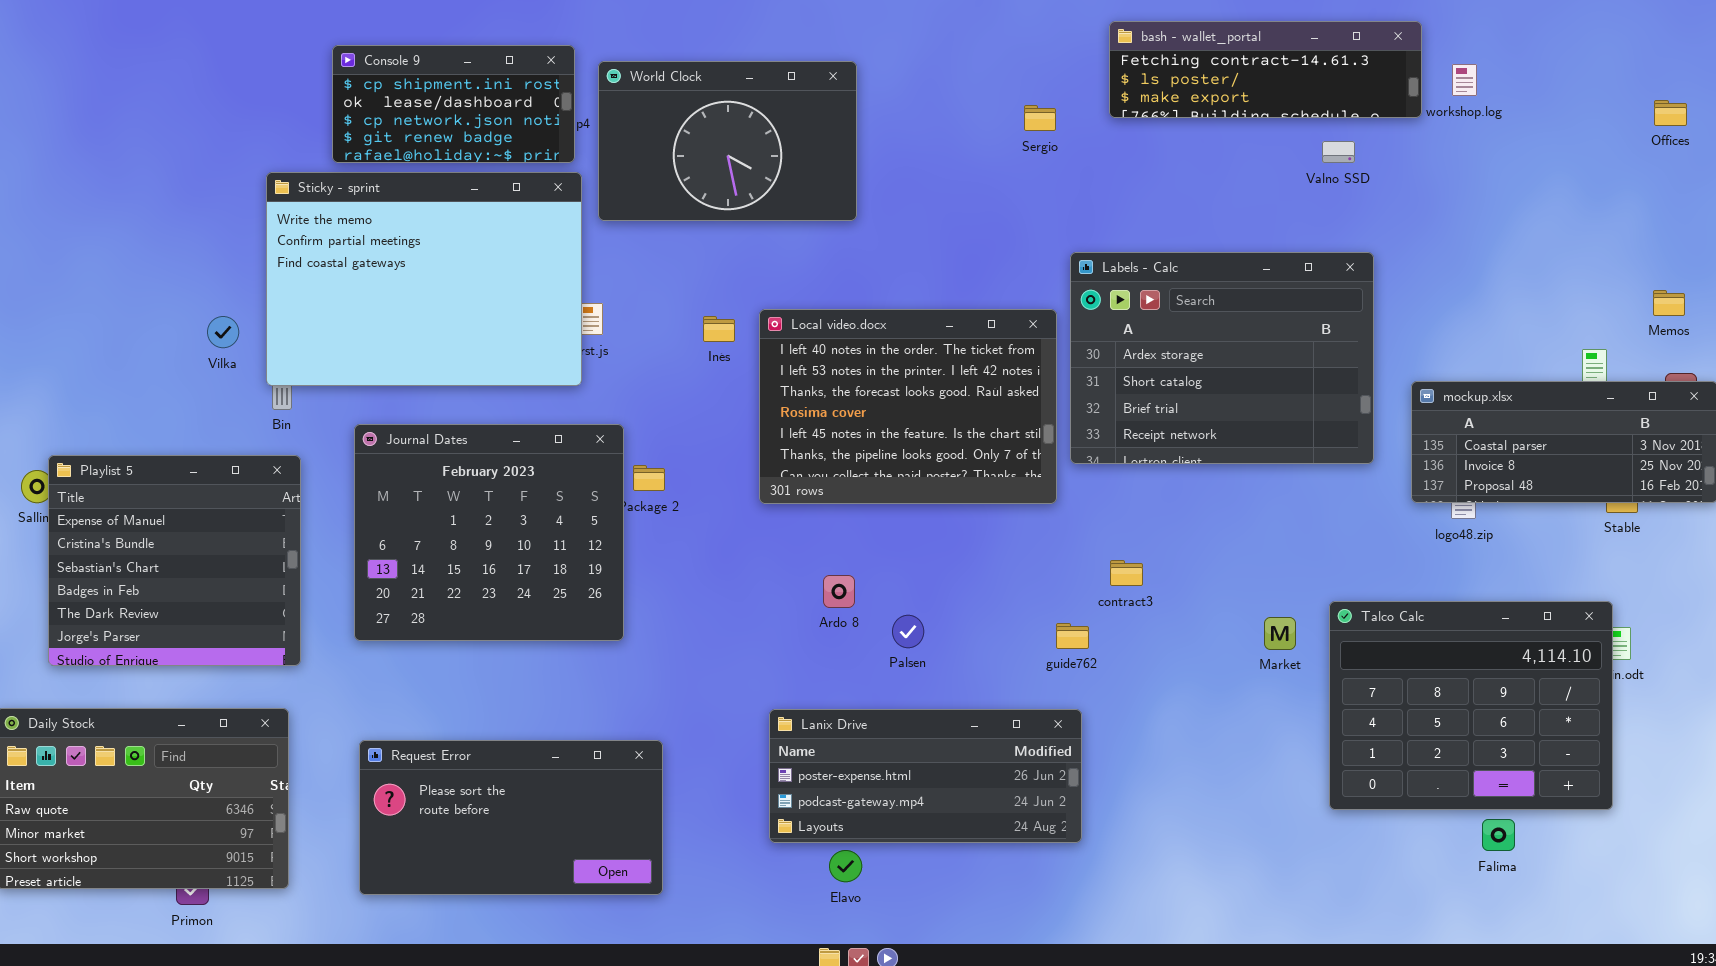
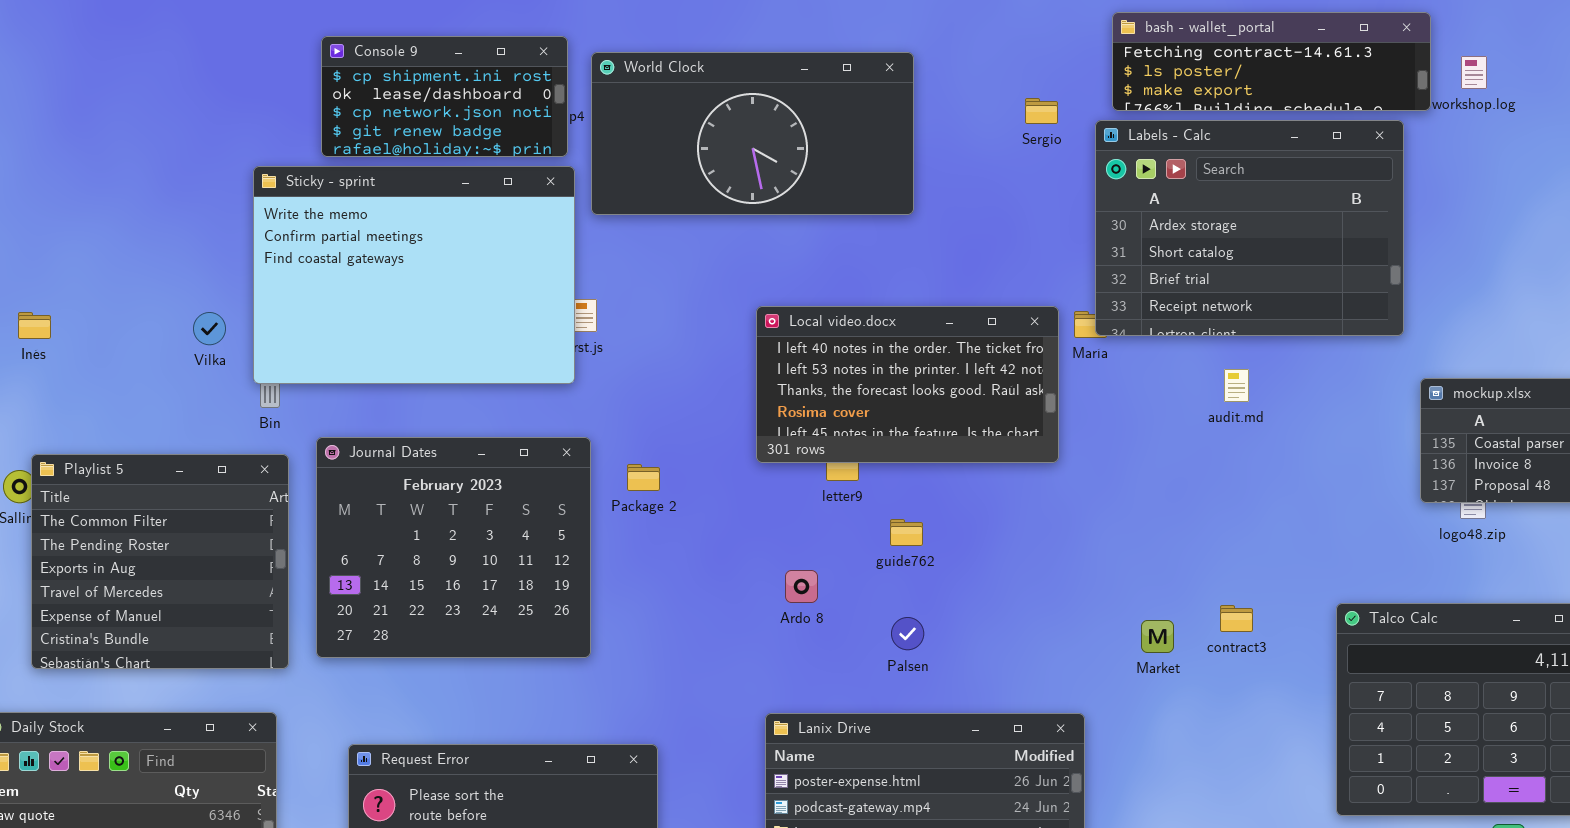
World Clock: [598,61,857,221] -> [591,52,914,215], resized
Labels - Calc: [1070,252,1374,464] -> [1095,120,1404,336], moved
Local video.docx: [759,309,1057,504] -> [756,306,1059,463], resized
Inés: [703,316,735,342] -> [18,312,51,339], moved
Journal Dates: [354,424,624,641] -> [316,437,591,658], moved
Playlist 5: [48,455,301,666] -> [31,454,289,669], scrolled up 4 rows
contract3: [1110,560,1143,586] -> [1220,605,1253,632], moved
Ardo 8: [823,575,855,608] -> [785,570,818,603], moved
Market: [1264,617,1296,650] -> [1141,620,1174,653], moved
guide762: [1056,623,1089,649] -> [890,519,923,546], moved

